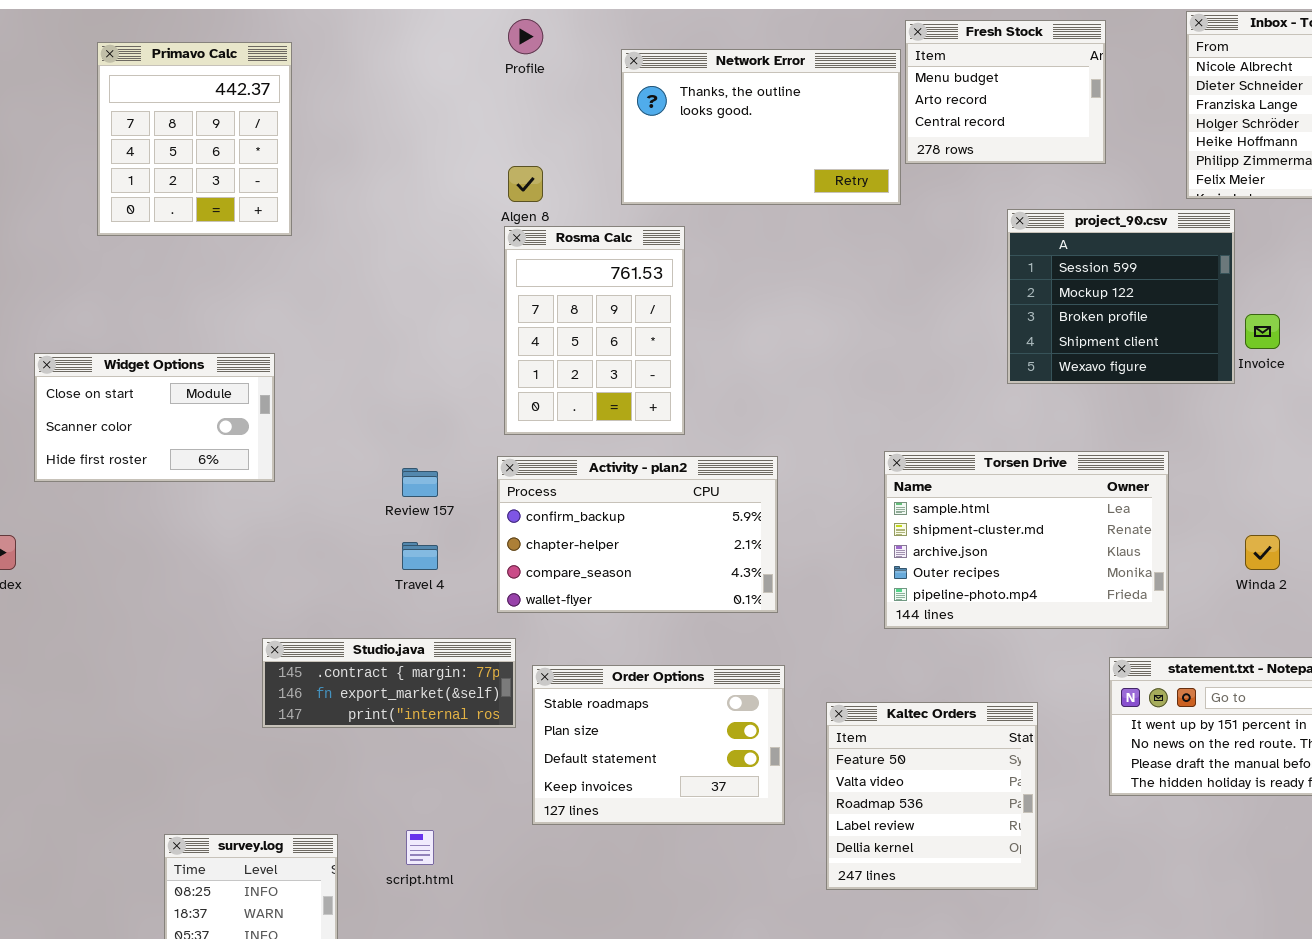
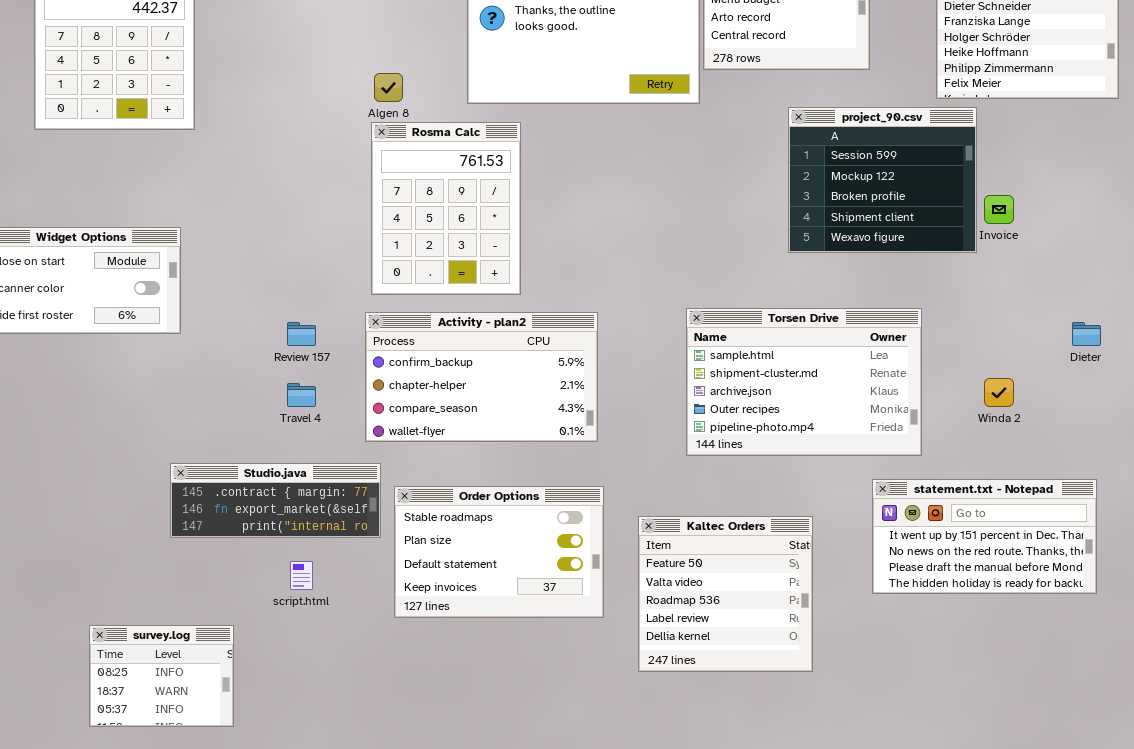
script.html: [406,830,434,865] -> [290,561,313,590], moved

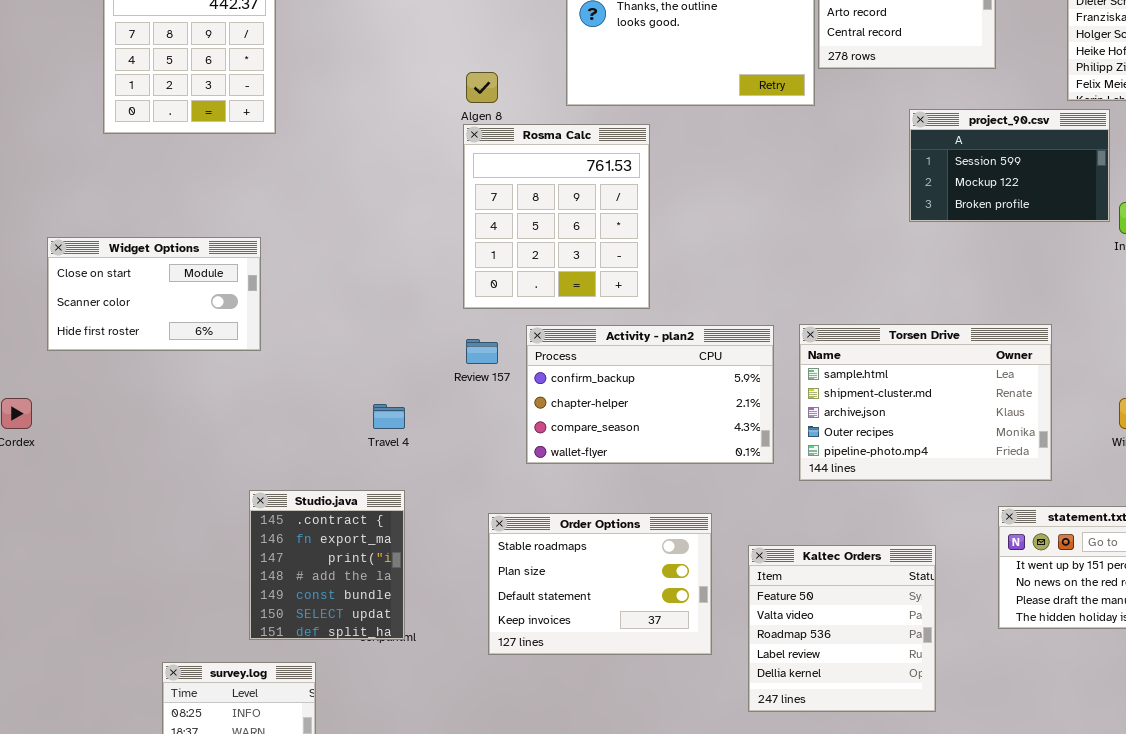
project_90.csv: [788,107,977,253] -> [909,109,1110,222], resized
Rosma Calc: [371,122,521,295] -> [463,124,650,309], resized
Activity - plan2: [365,312,598,442] -> [526,325,774,464], moved
Review 157: [287,322,316,346] -> [466,339,498,364], moved
Studio.java: [170,463,381,538] -> [249,490,405,640], resized

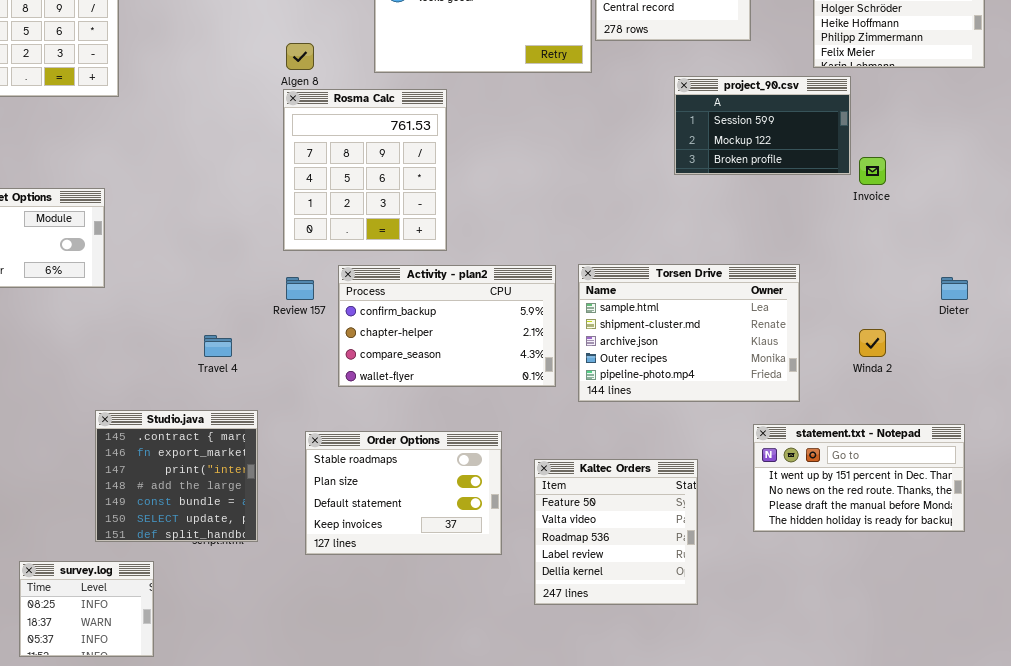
Studio.java: [249,490,405,640] -> [95,410,258,542], resized

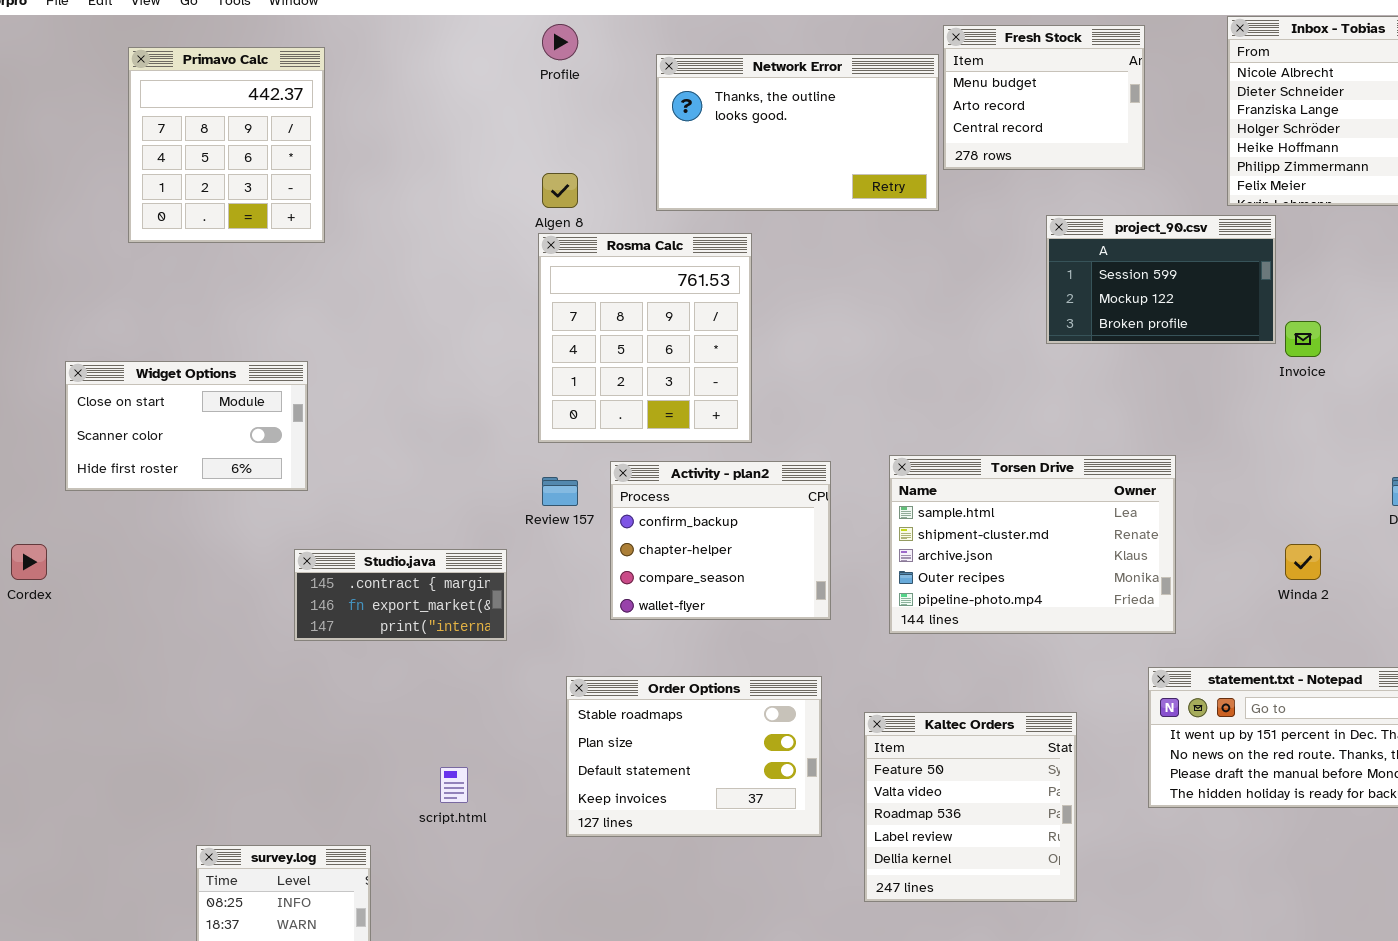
Torsen Drive: [578,264,800,402] -> [889,455,1176,634], moved
Activity - plan2: [338,265,556,387] -> [610,461,831,620], resized
Studio.java: [95,410,258,542] -> [294,549,507,641], moved, resized

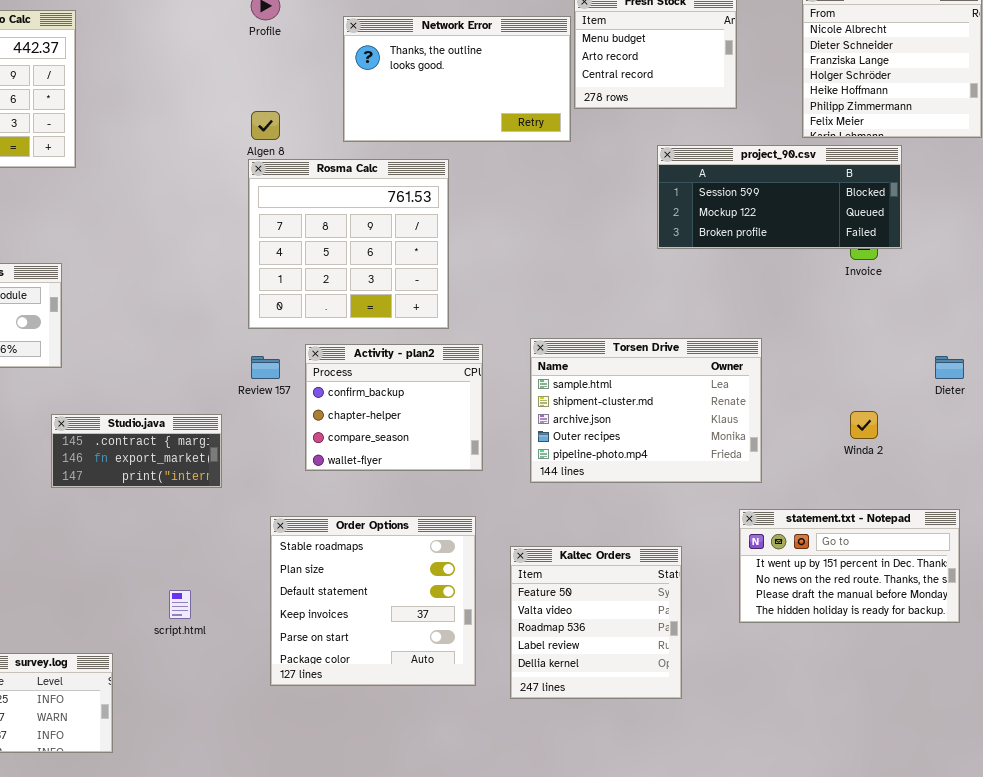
project_90.csv: [1046,215,1276,344] -> [657,145,902,249], resized
Rosma Calc: [538,233,752,443] -> [248,159,449,329], resized
Order Options: [566,676,822,837] -> [270,516,476,686], resized

